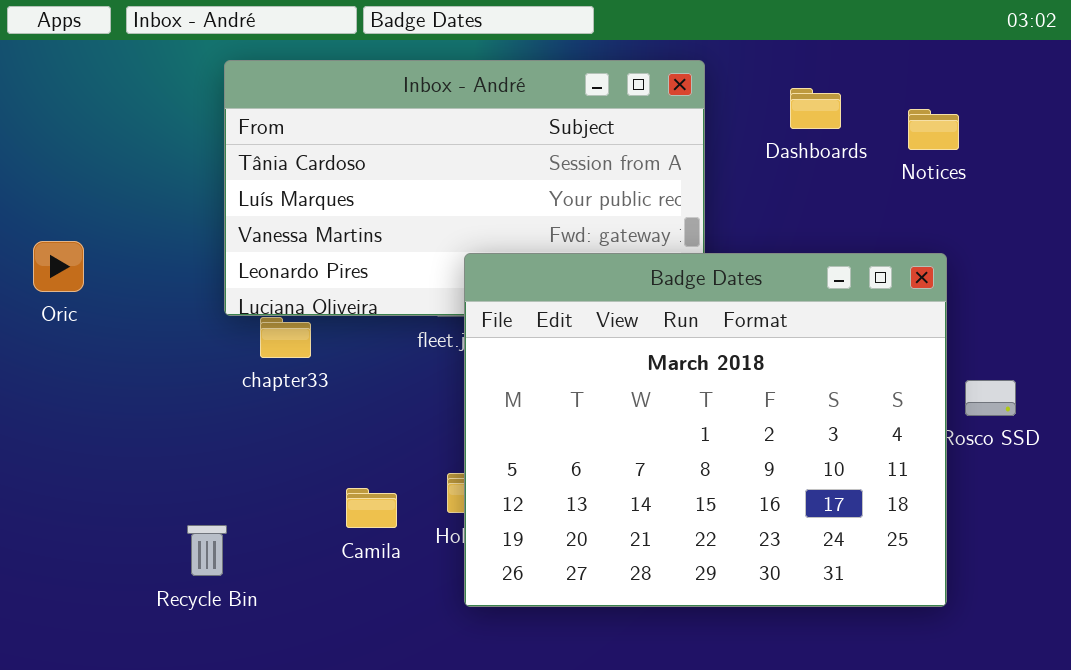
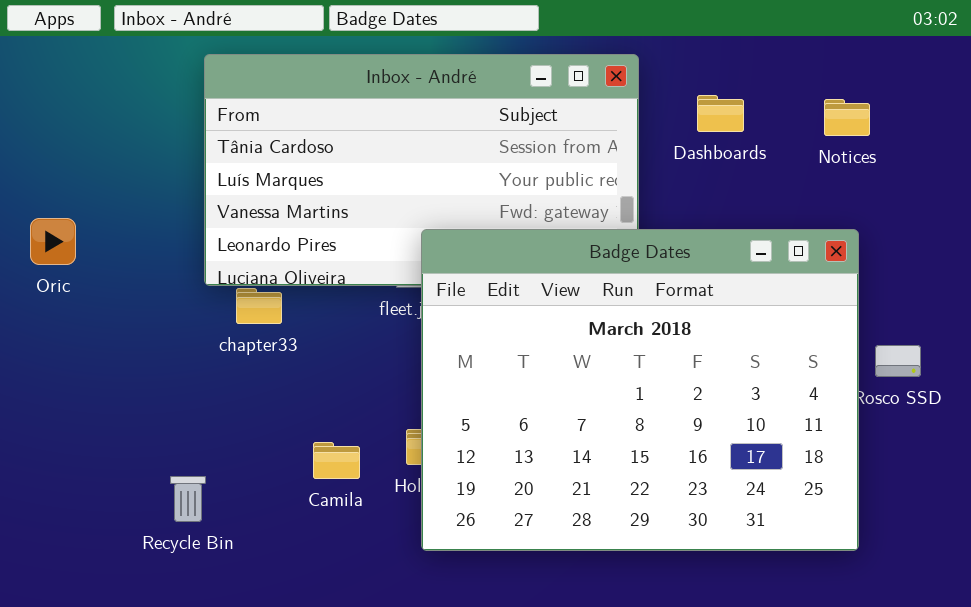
Dashboards: [790,88,841,129] -> [697,95,744,132], moved

